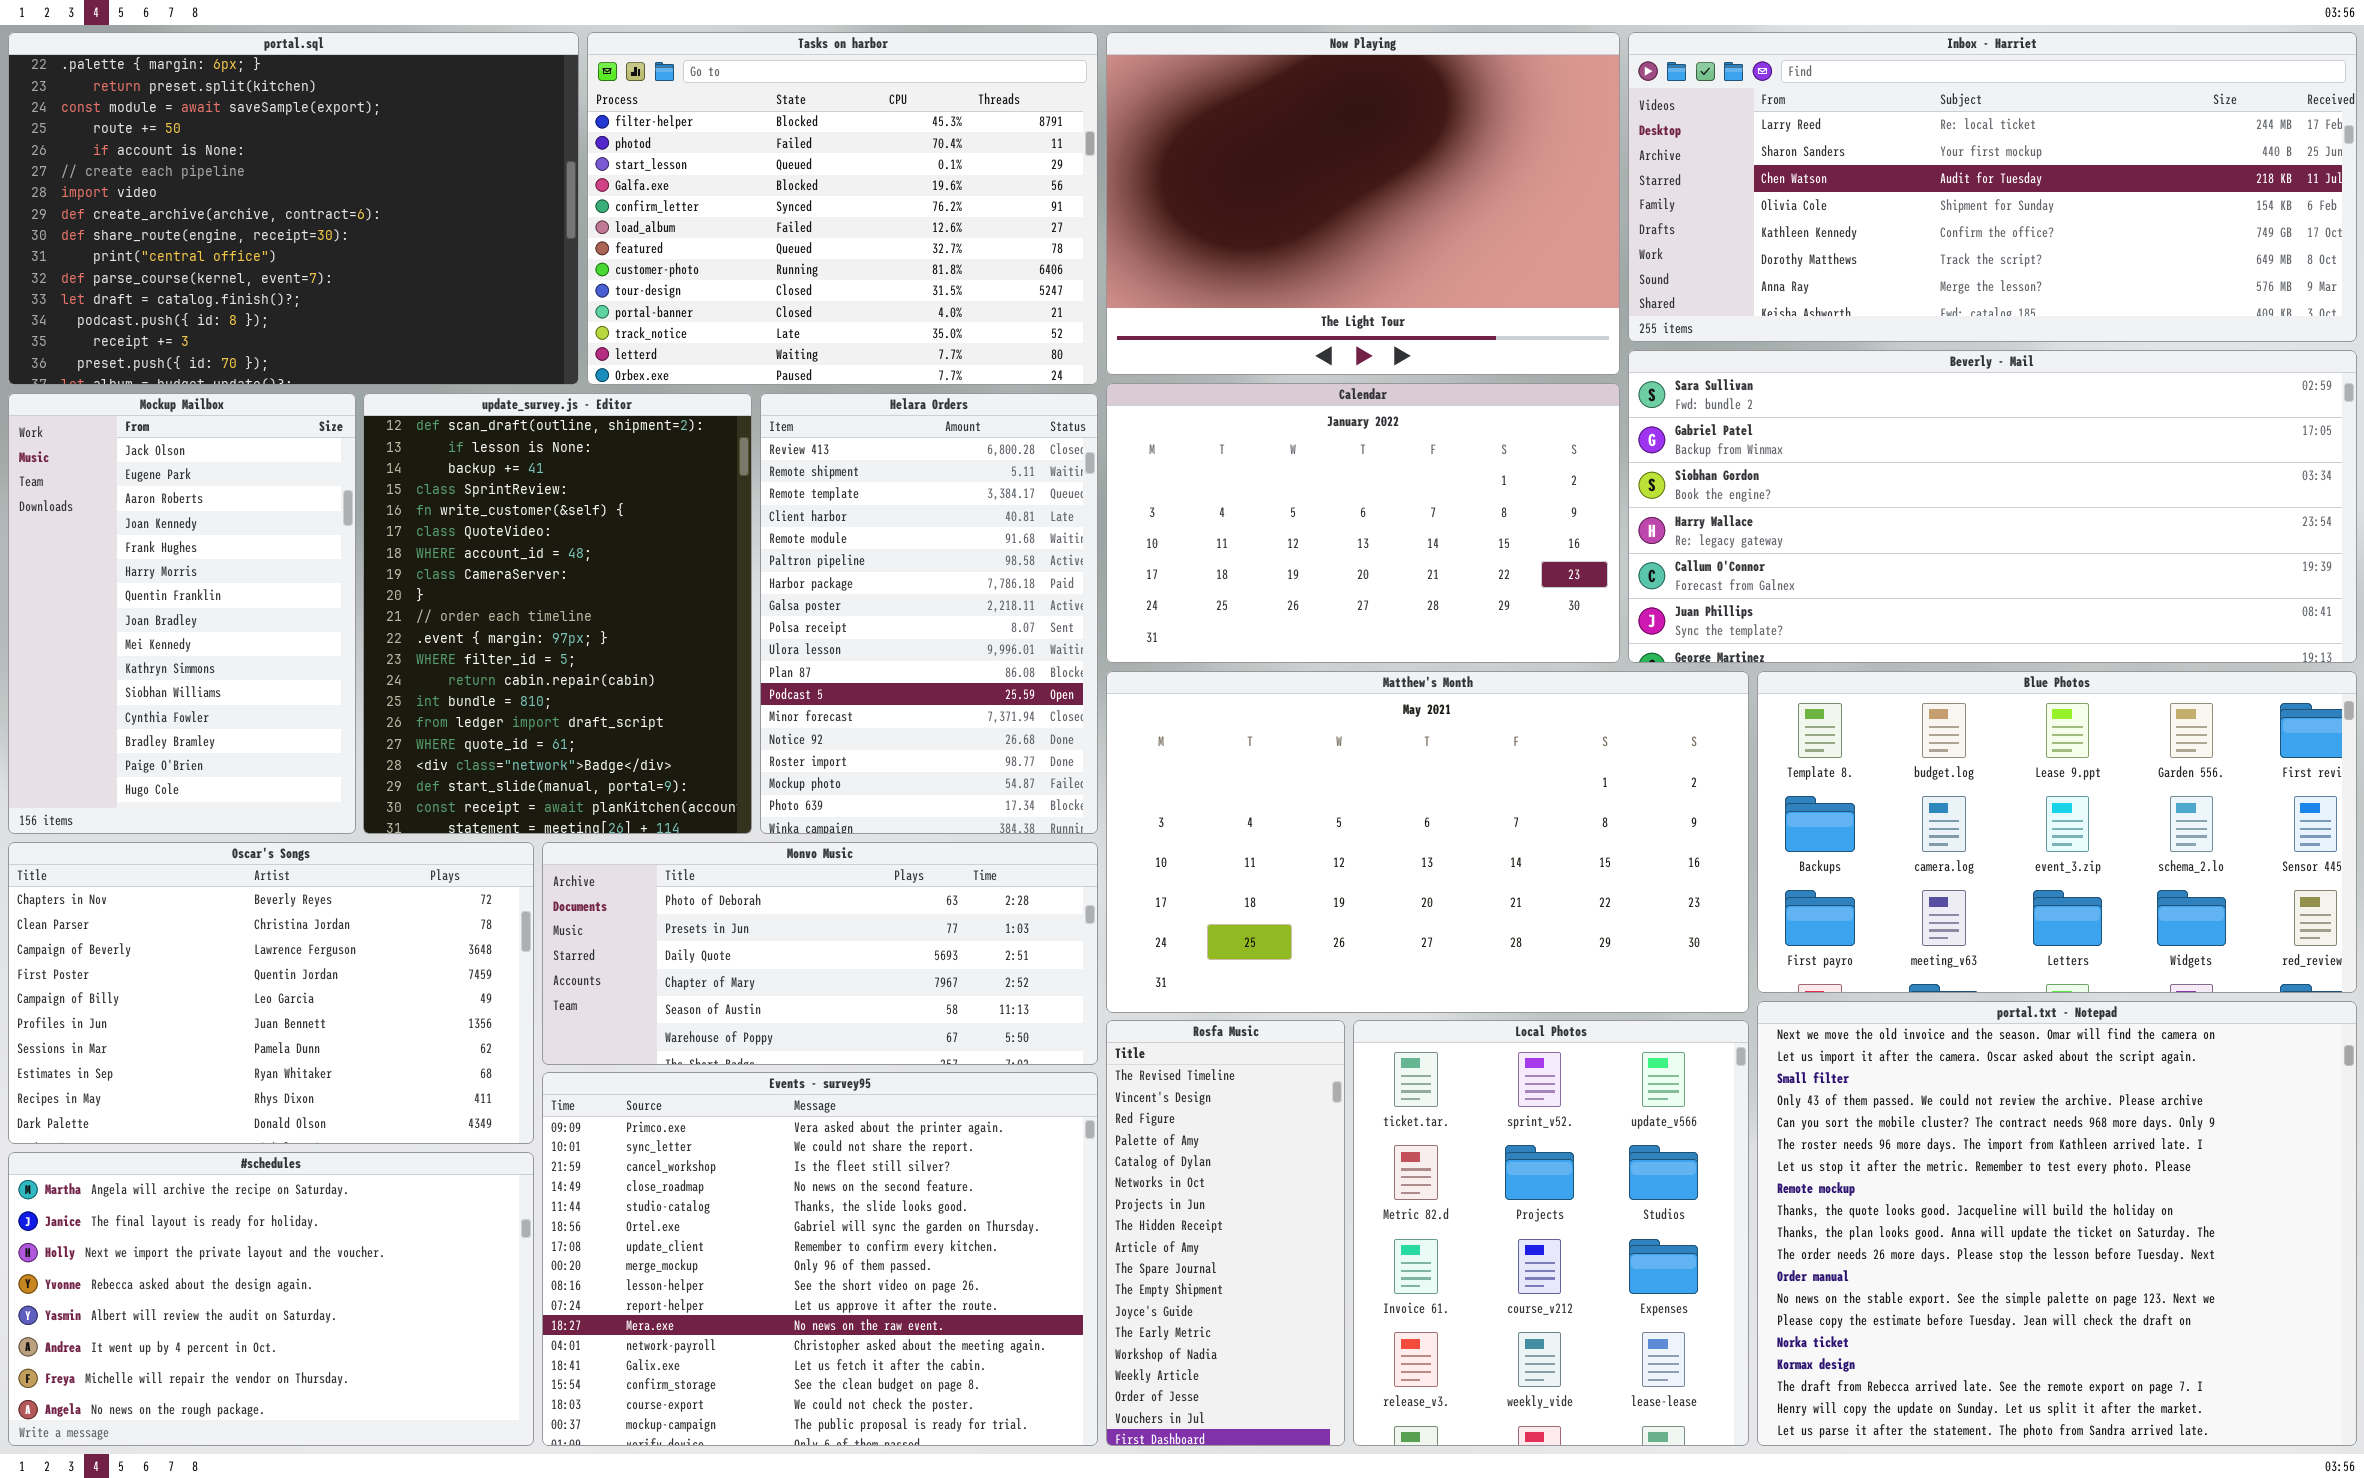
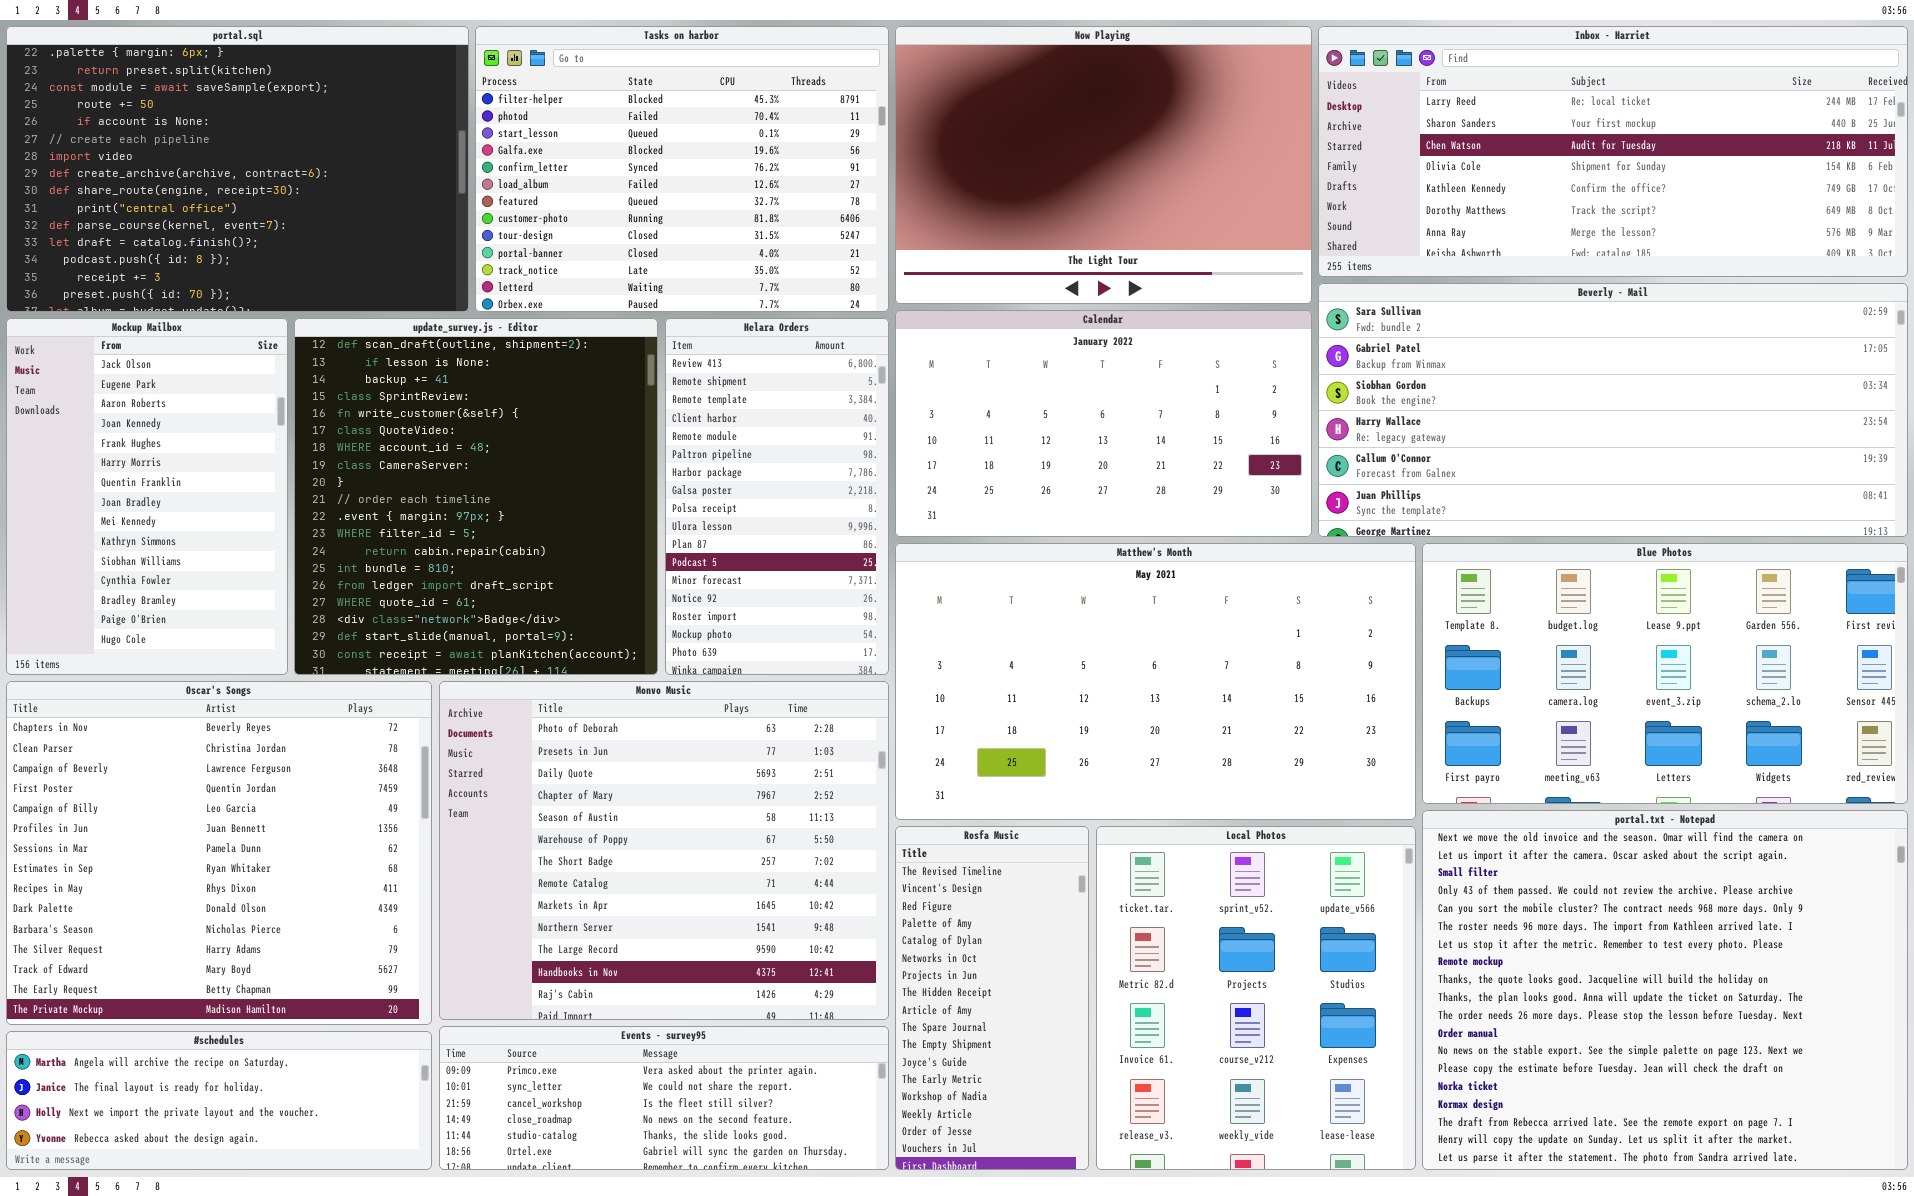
update_survey.js - Editor: [363,393,752,834] -> [294,318,658,675], resized
Helara Orders: [760,393,1098,834] -> [665,318,889,675], resized
Oscar's Songs: [8,842,534,1144] -> [6,681,432,1025], resized
Monvo Music: [542,842,1098,1065] -> [439,681,889,1020], resized
Events - survey95: [542,1072,1098,1446] -> [439,1026,889,1170], resized
#schedules: [8,1152,534,1446] -> [6,1031,432,1170], resized

